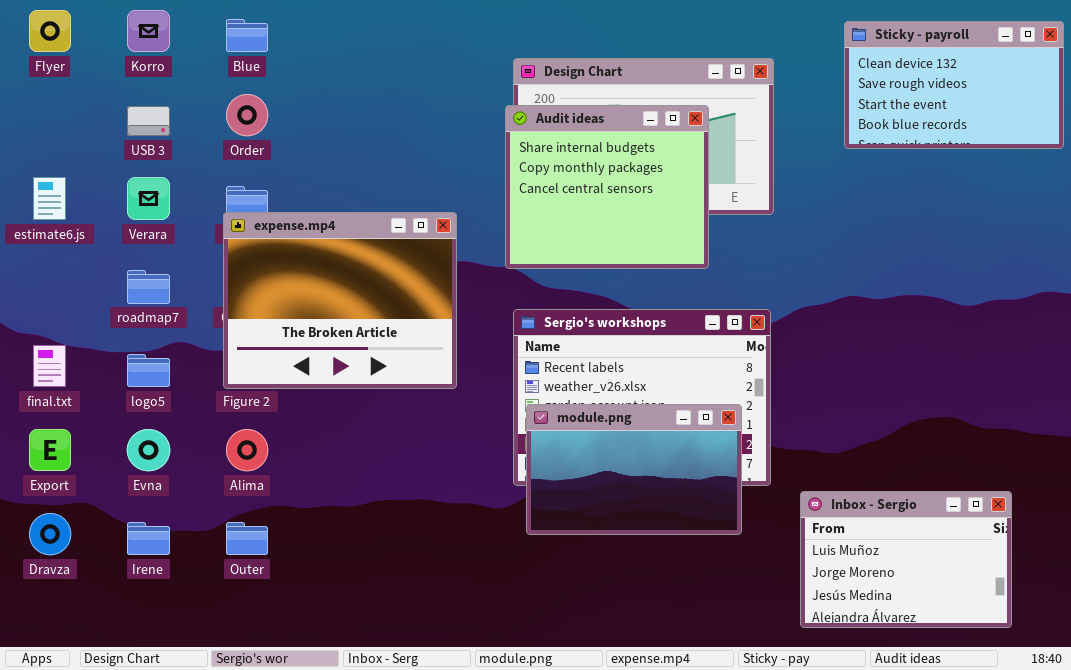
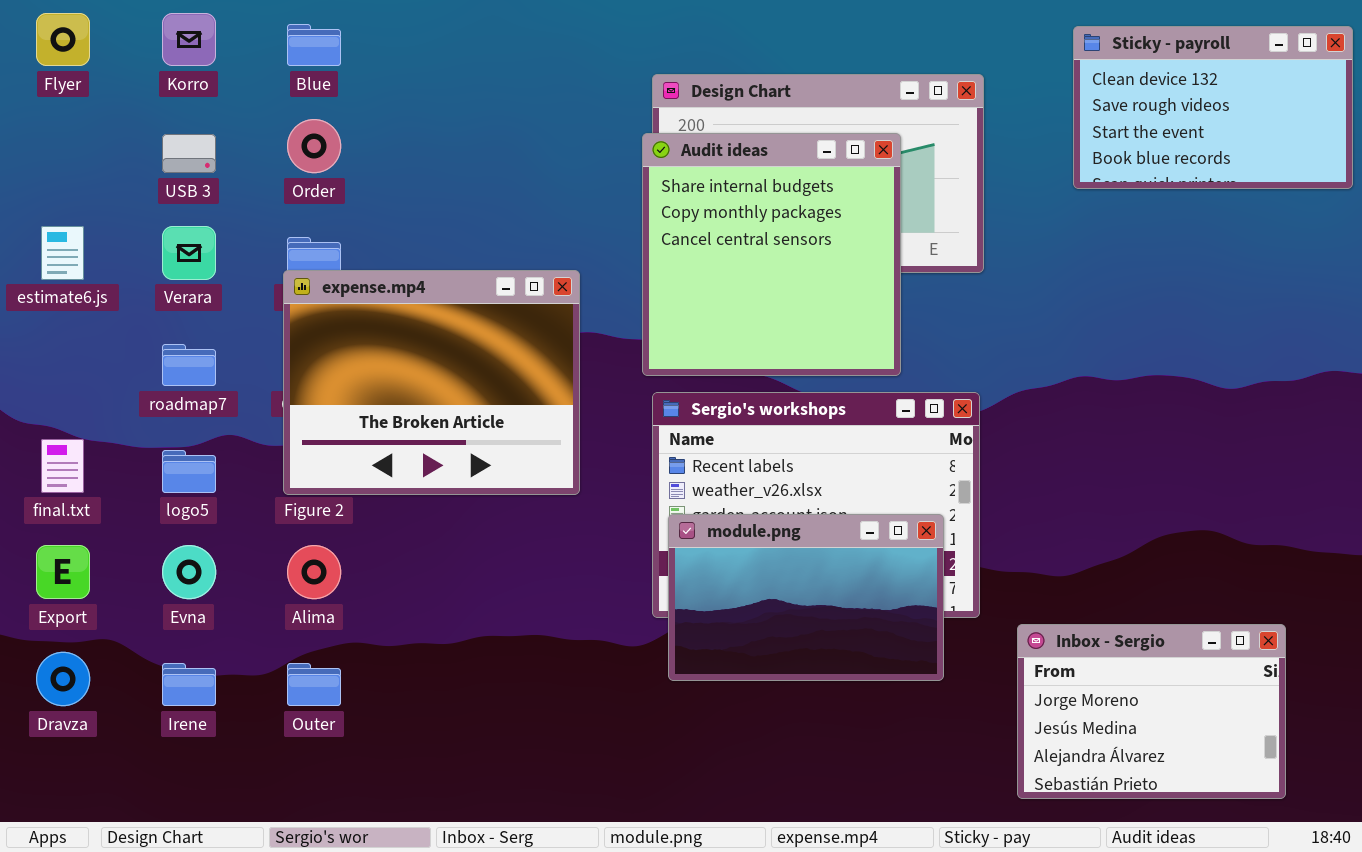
Audit ideas: [505,105,709,269] -> [642,133,901,376], resized
Inbox - Sergio: [800,491,1012,628] -> [1017,624,1286,799], scrolled down 1 row

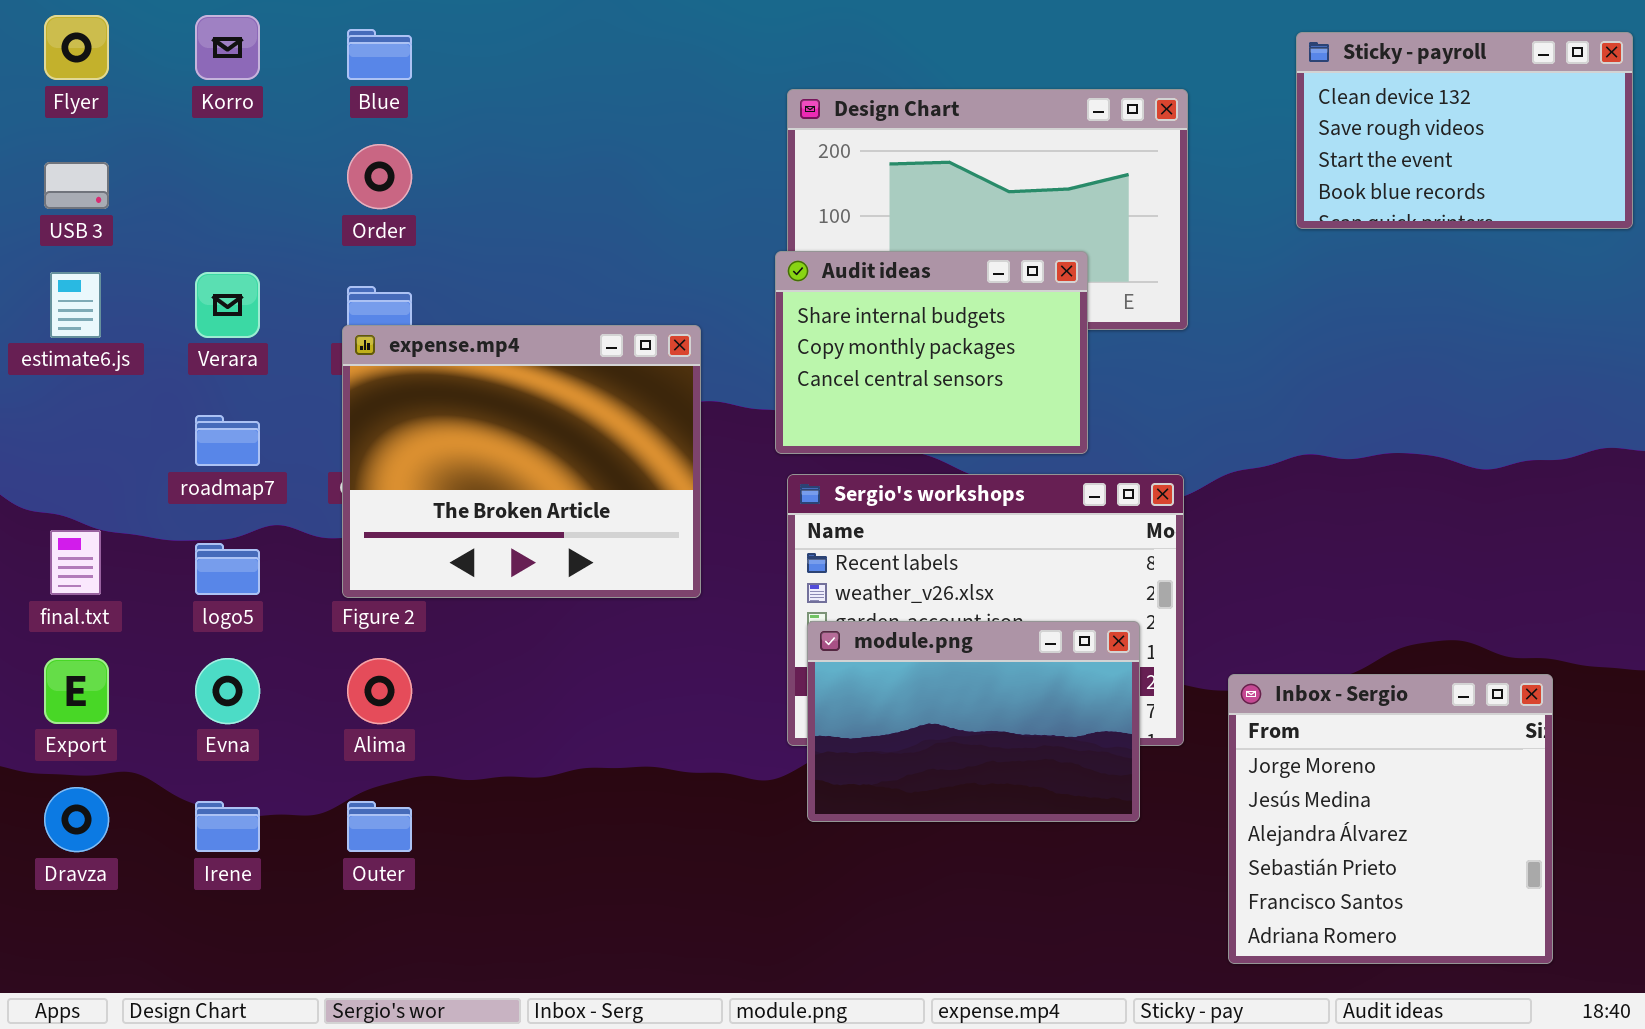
Audit ideas: [642,133,901,376] -> [775,251,1088,454], resized
USB 3: [162,134,216,173] -> [44,162,109,209], moved
Inbox - Sergio: [1017,624,1286,799] -> [1228,674,1553,964], resized

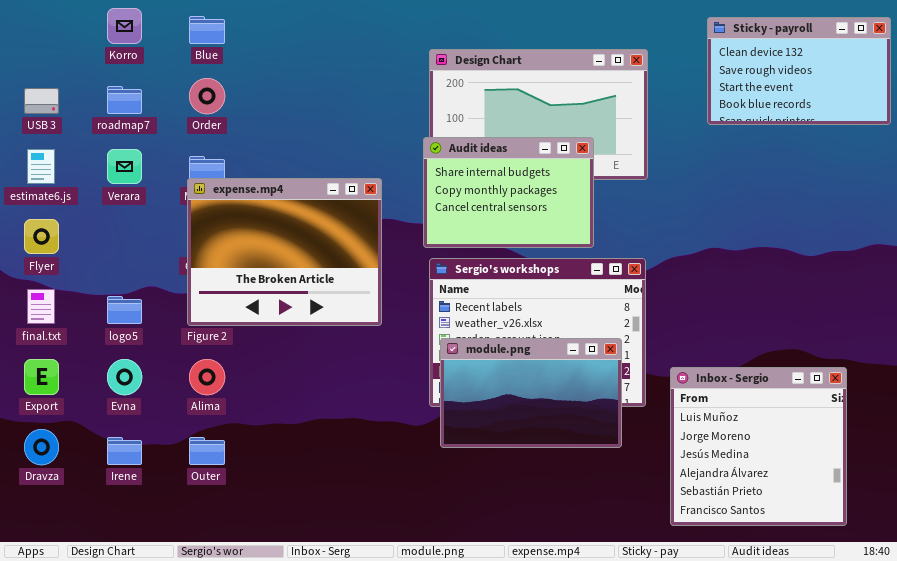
Flyer: [44,15,109,80] -> [24,219,59,254], moved
roadmap7: [195,415,260,466] -> [107,86,142,114], moved
Inbox - Sergio: [1228,674,1553,964] -> [670,367,847,526], scrolled up 1 row

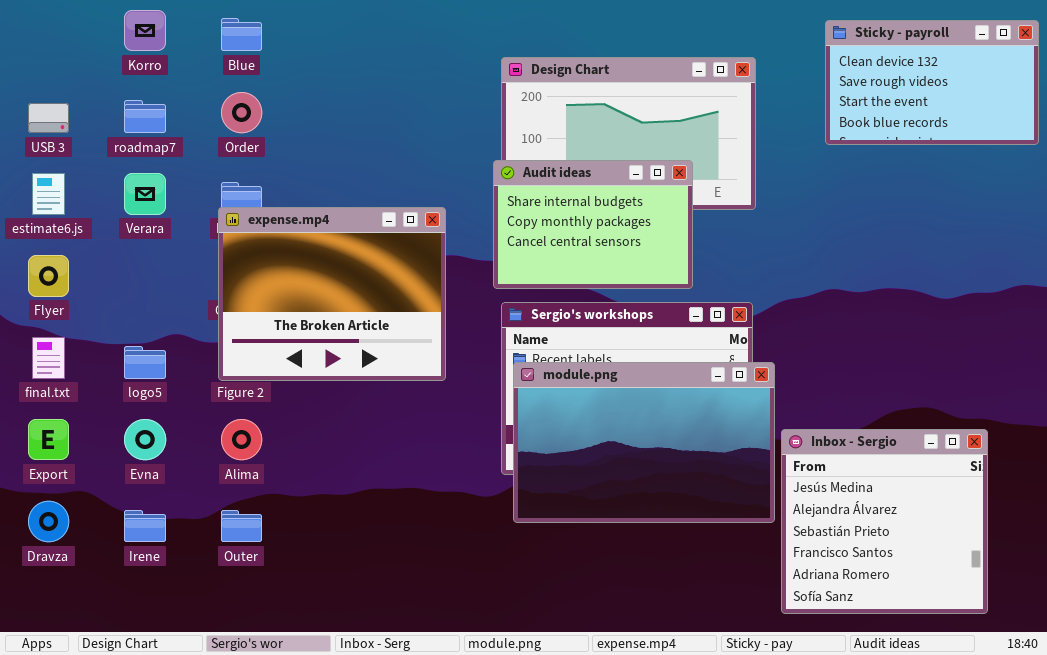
module.png: [440,338,622,448] -> [513,362,775,523], resized
Inbox - Sergio: [670,367,847,526] -> [781,429,988,614], scrolled down 2 rows

